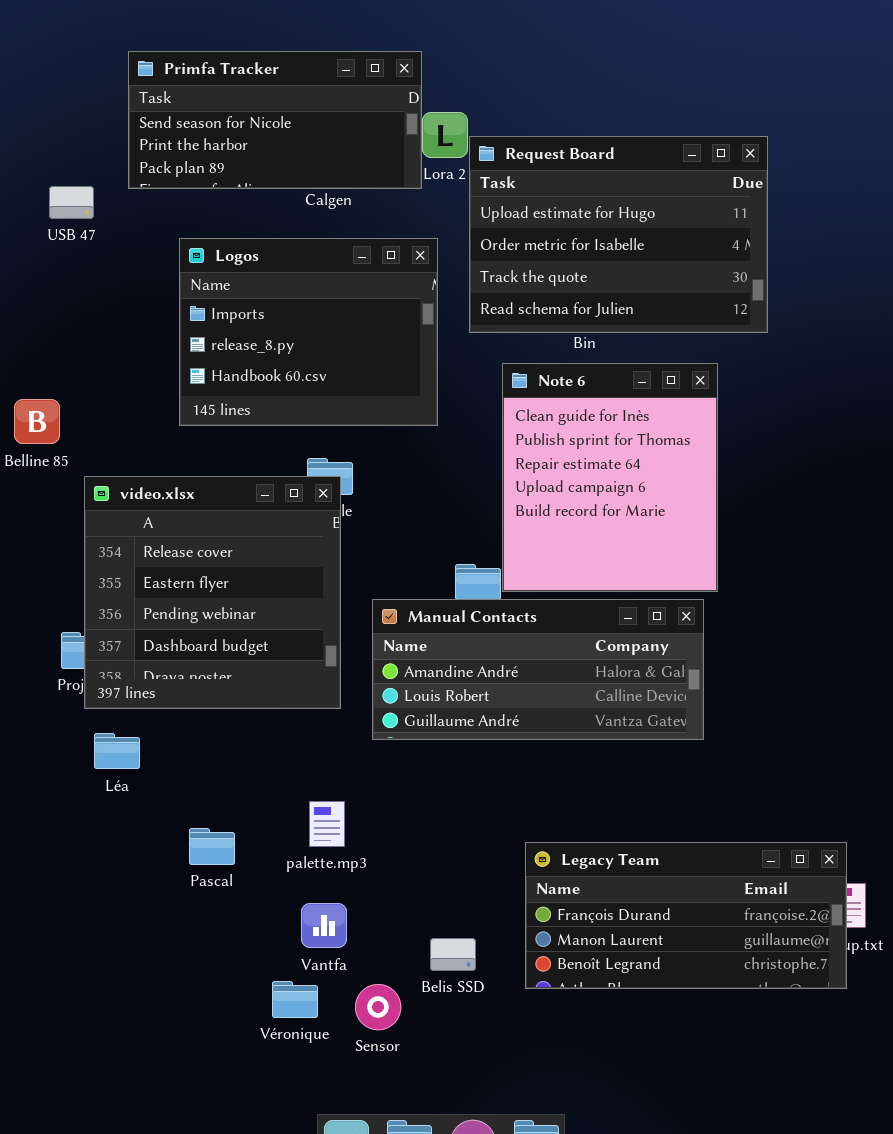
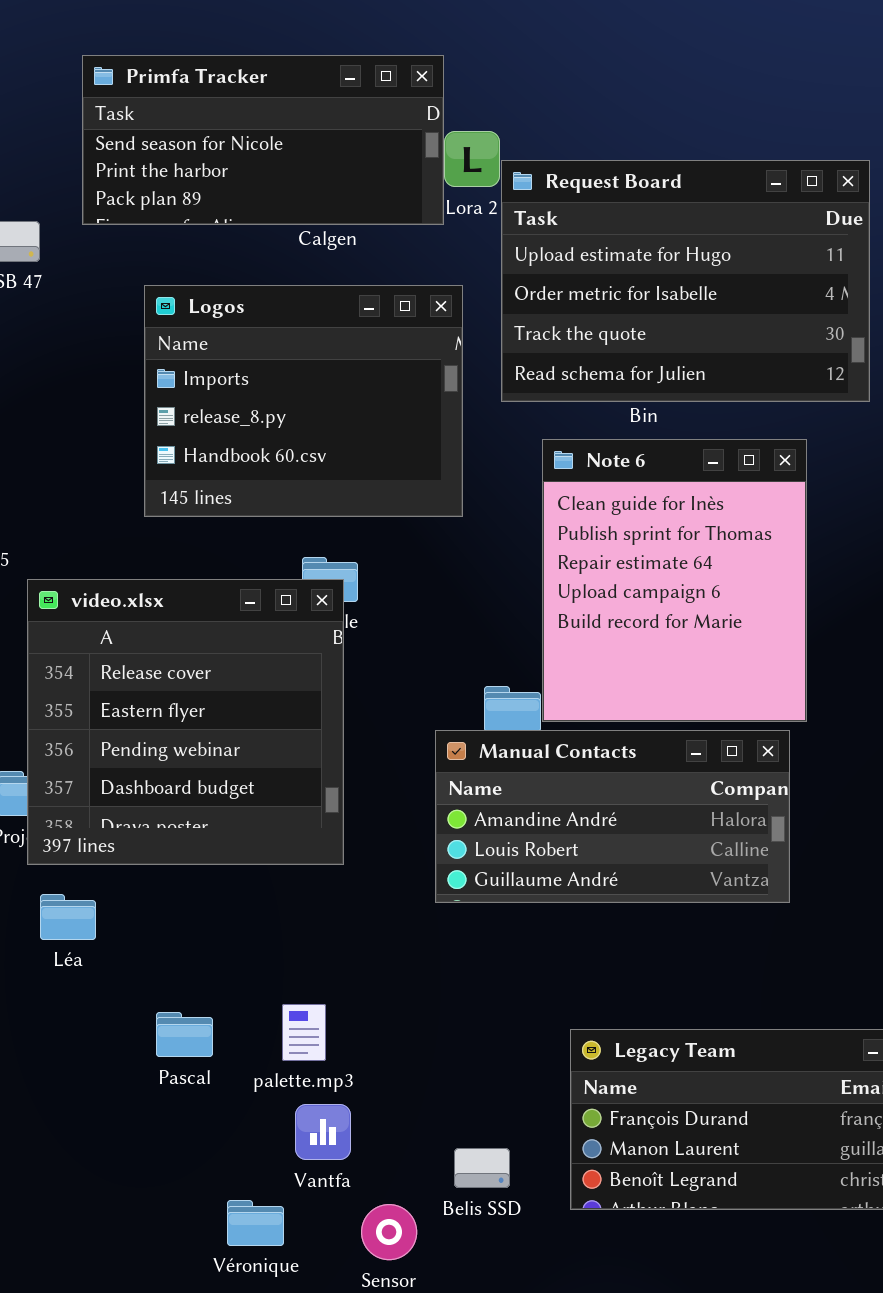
Manual Contacts: [372,599,704,740] -> [435,730,790,903], resized
palette.mp3: [309,801,345,847] -> [282,1004,326,1061], moved
Véronique: [272,981,318,1018] -> [227,1200,284,1246], moved

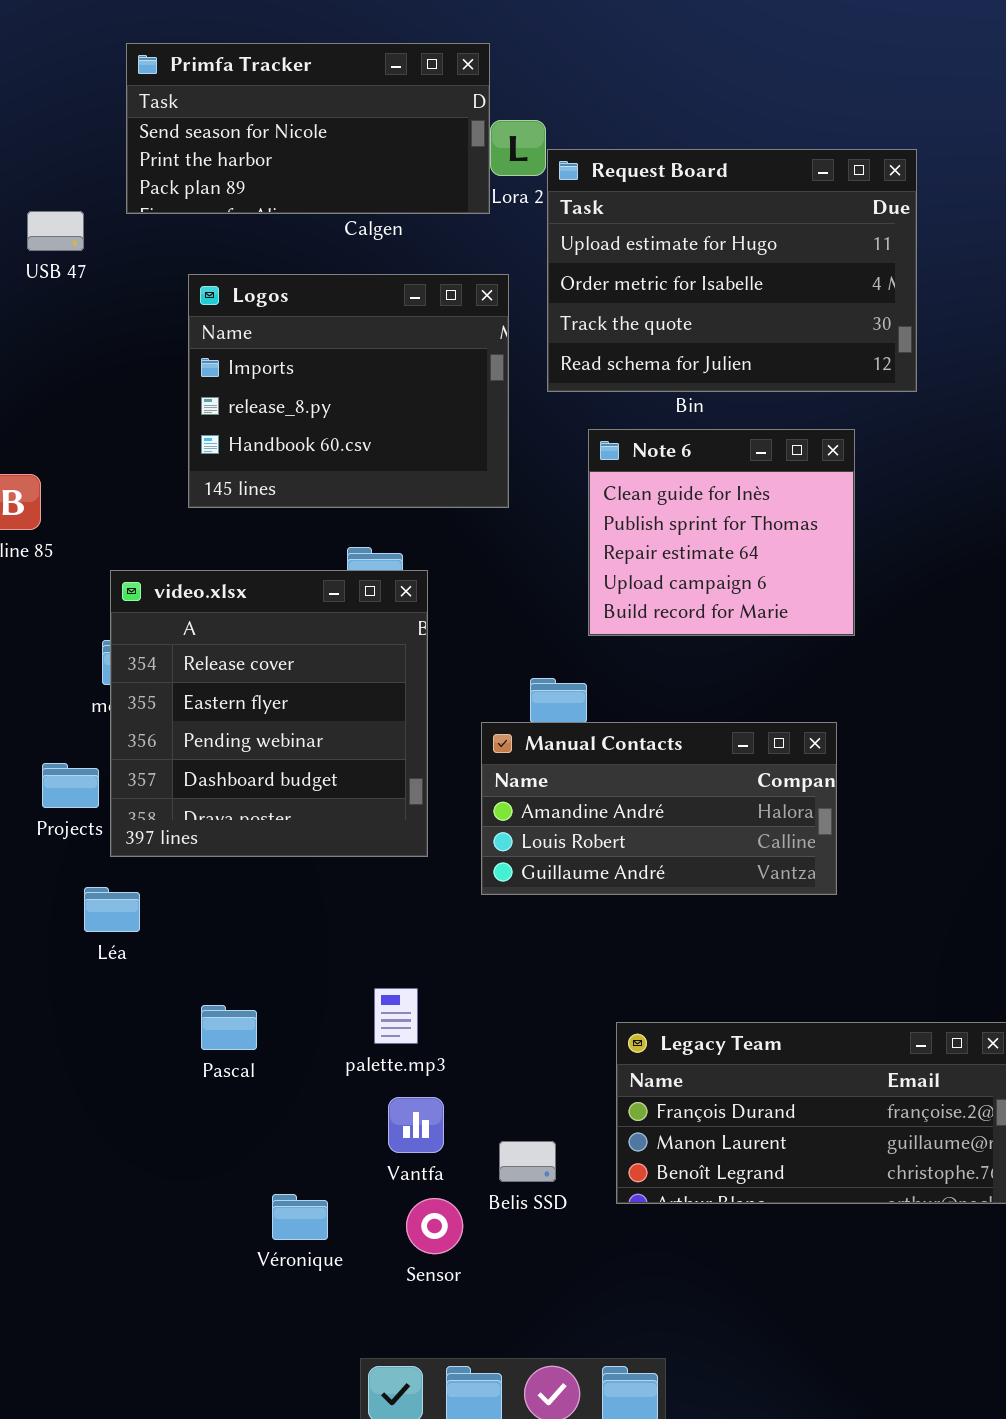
Note 6: [542,439,807,722] -> [588,429,855,636], resized
video.xlsx: [27,579,344,865] -> [110,570,428,857], moved
palette.mp3: [282,1004,326,1061] -> [374,988,418,1044], moved
Vantfa: [295,1104,351,1160] -> [388,1097,444,1153], moved

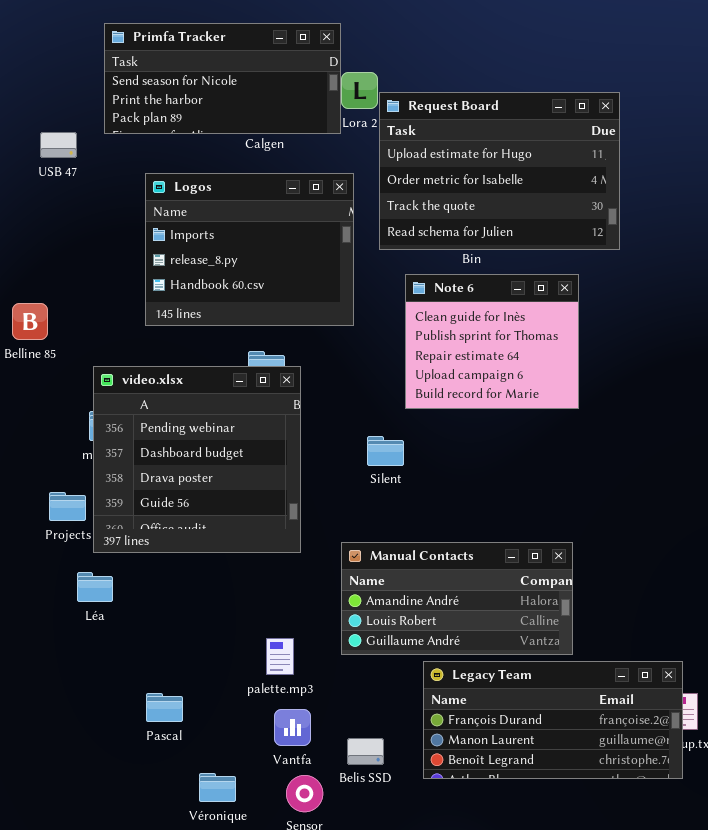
video.xlsx: [110,570,428,857] -> [93,366,301,553], scrolled down 2 rows
Manual Contacts: [481,722,837,895] -> [341,542,573,655], moved
Pascal: [201,1005,257,1050] -> [146,693,183,722], moved

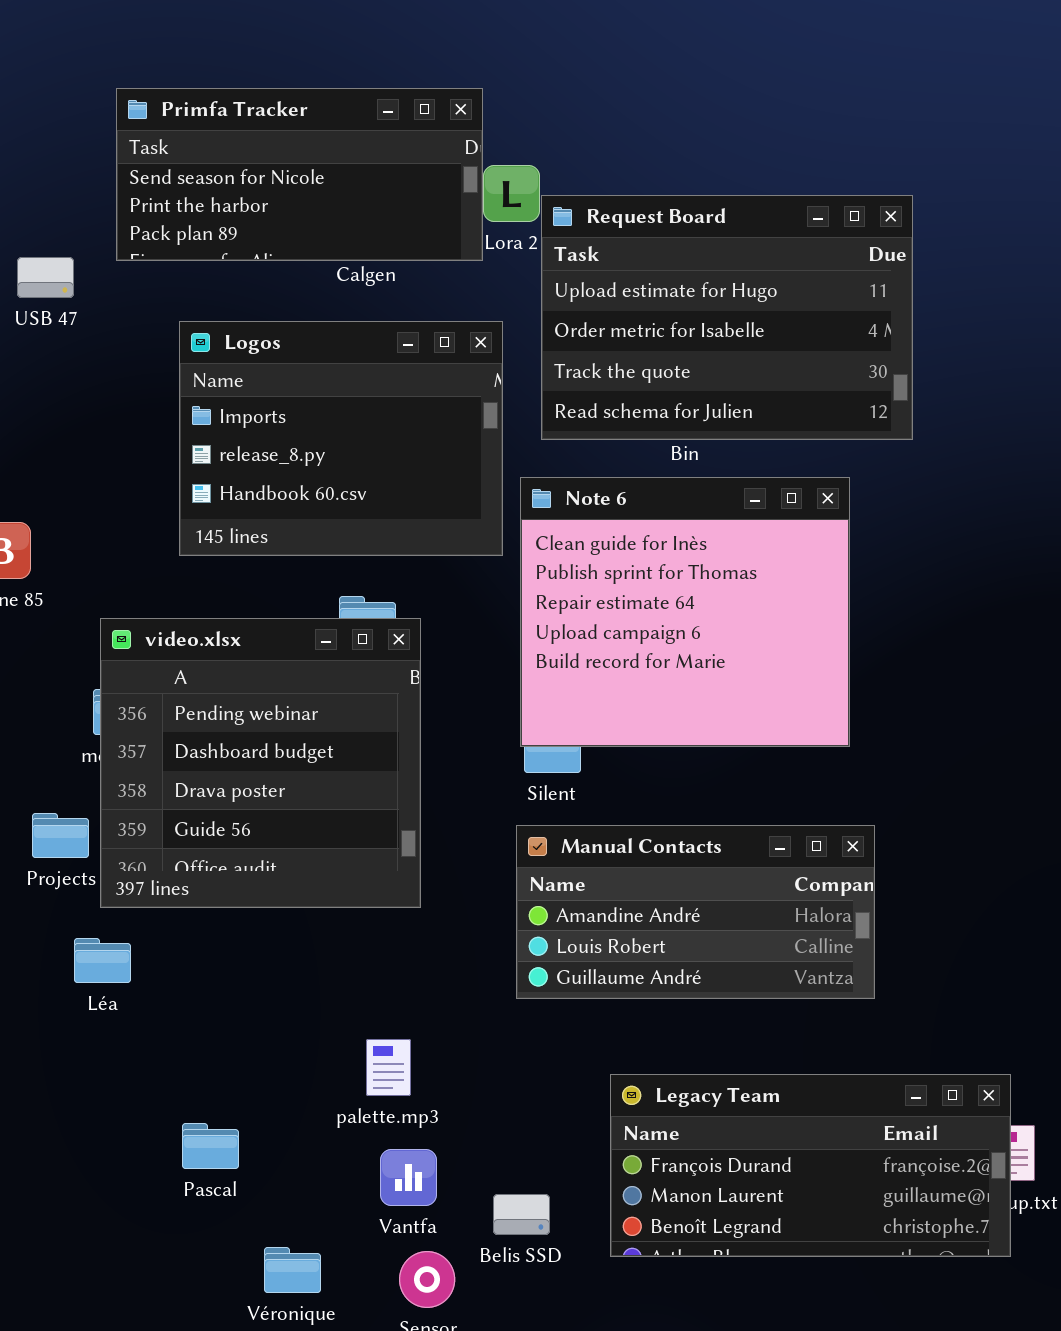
Note 6: [405,274,579,409] -> [520,477,850,747], resized
Manual Contacts: [341,542,573,655] -> [516,825,875,999], moved

